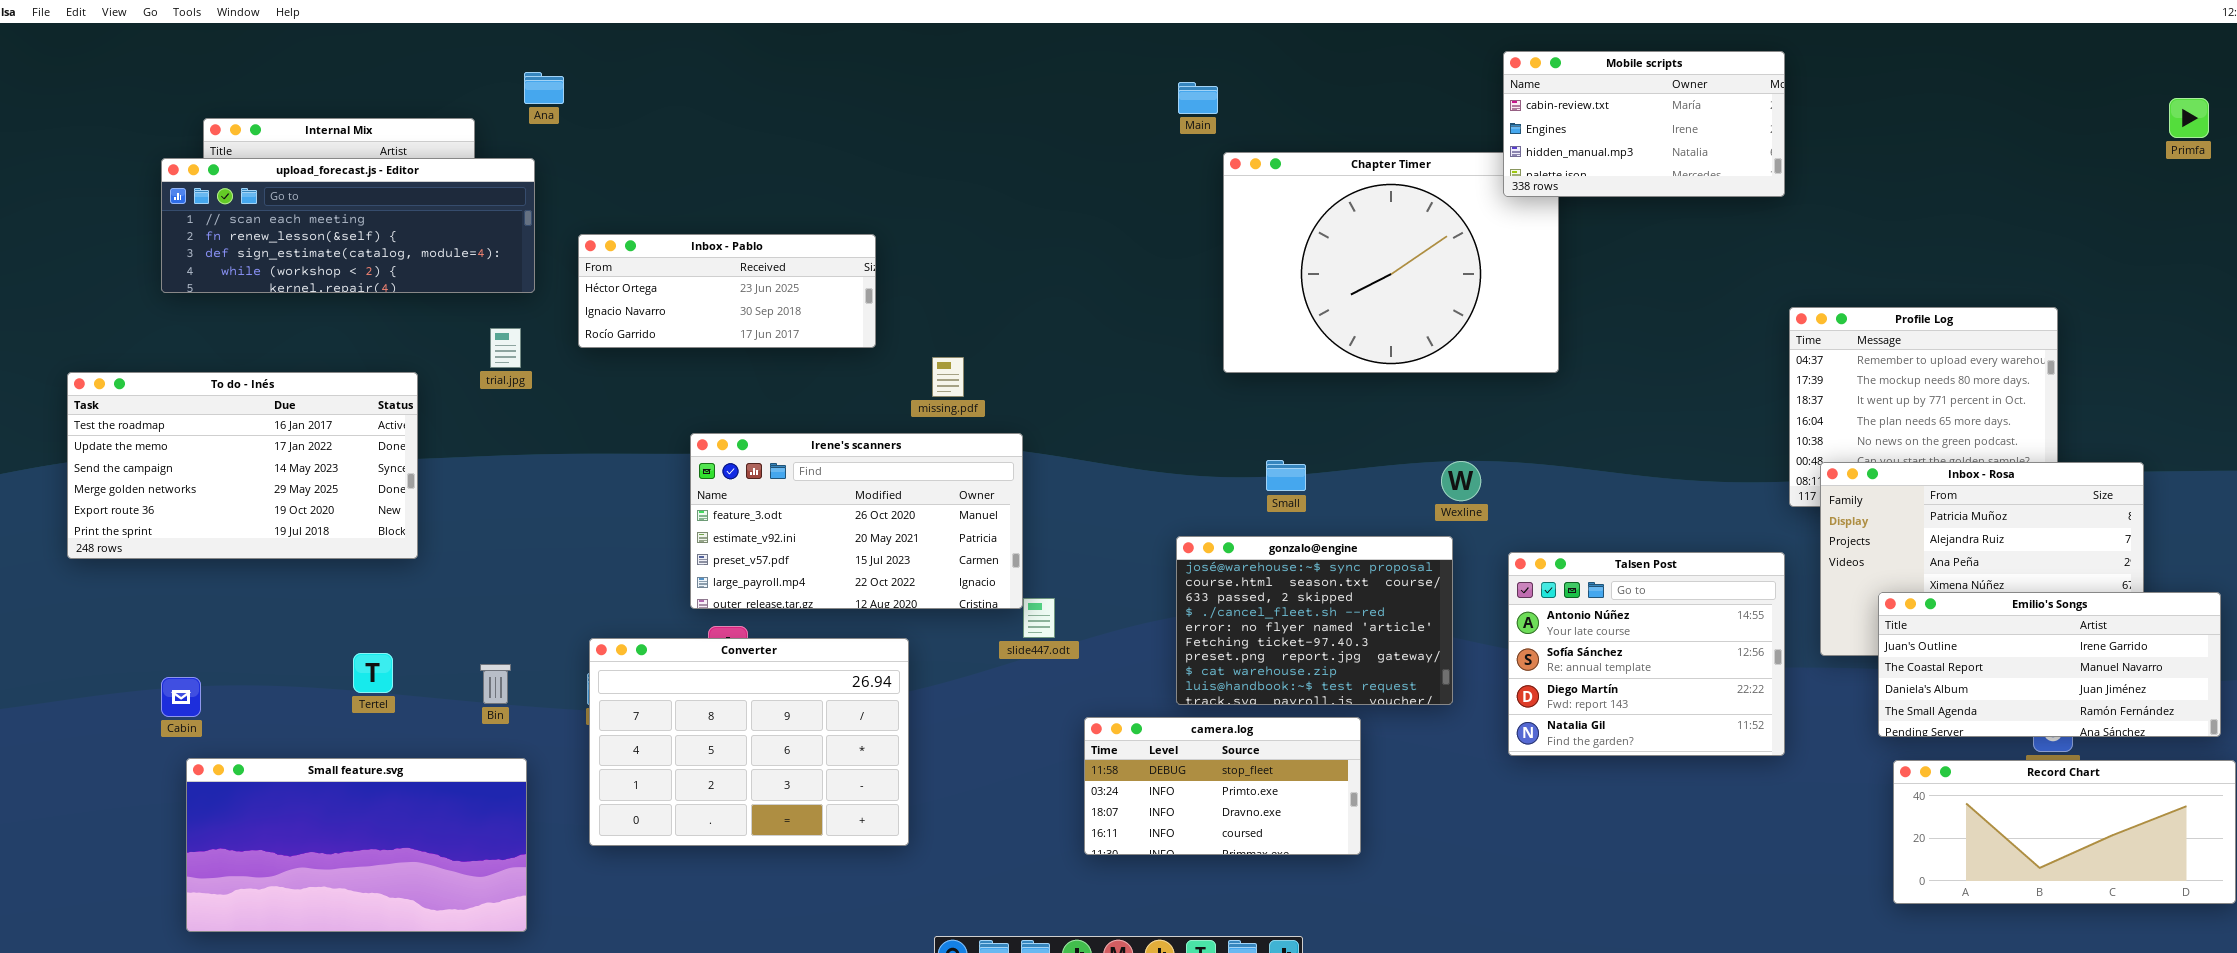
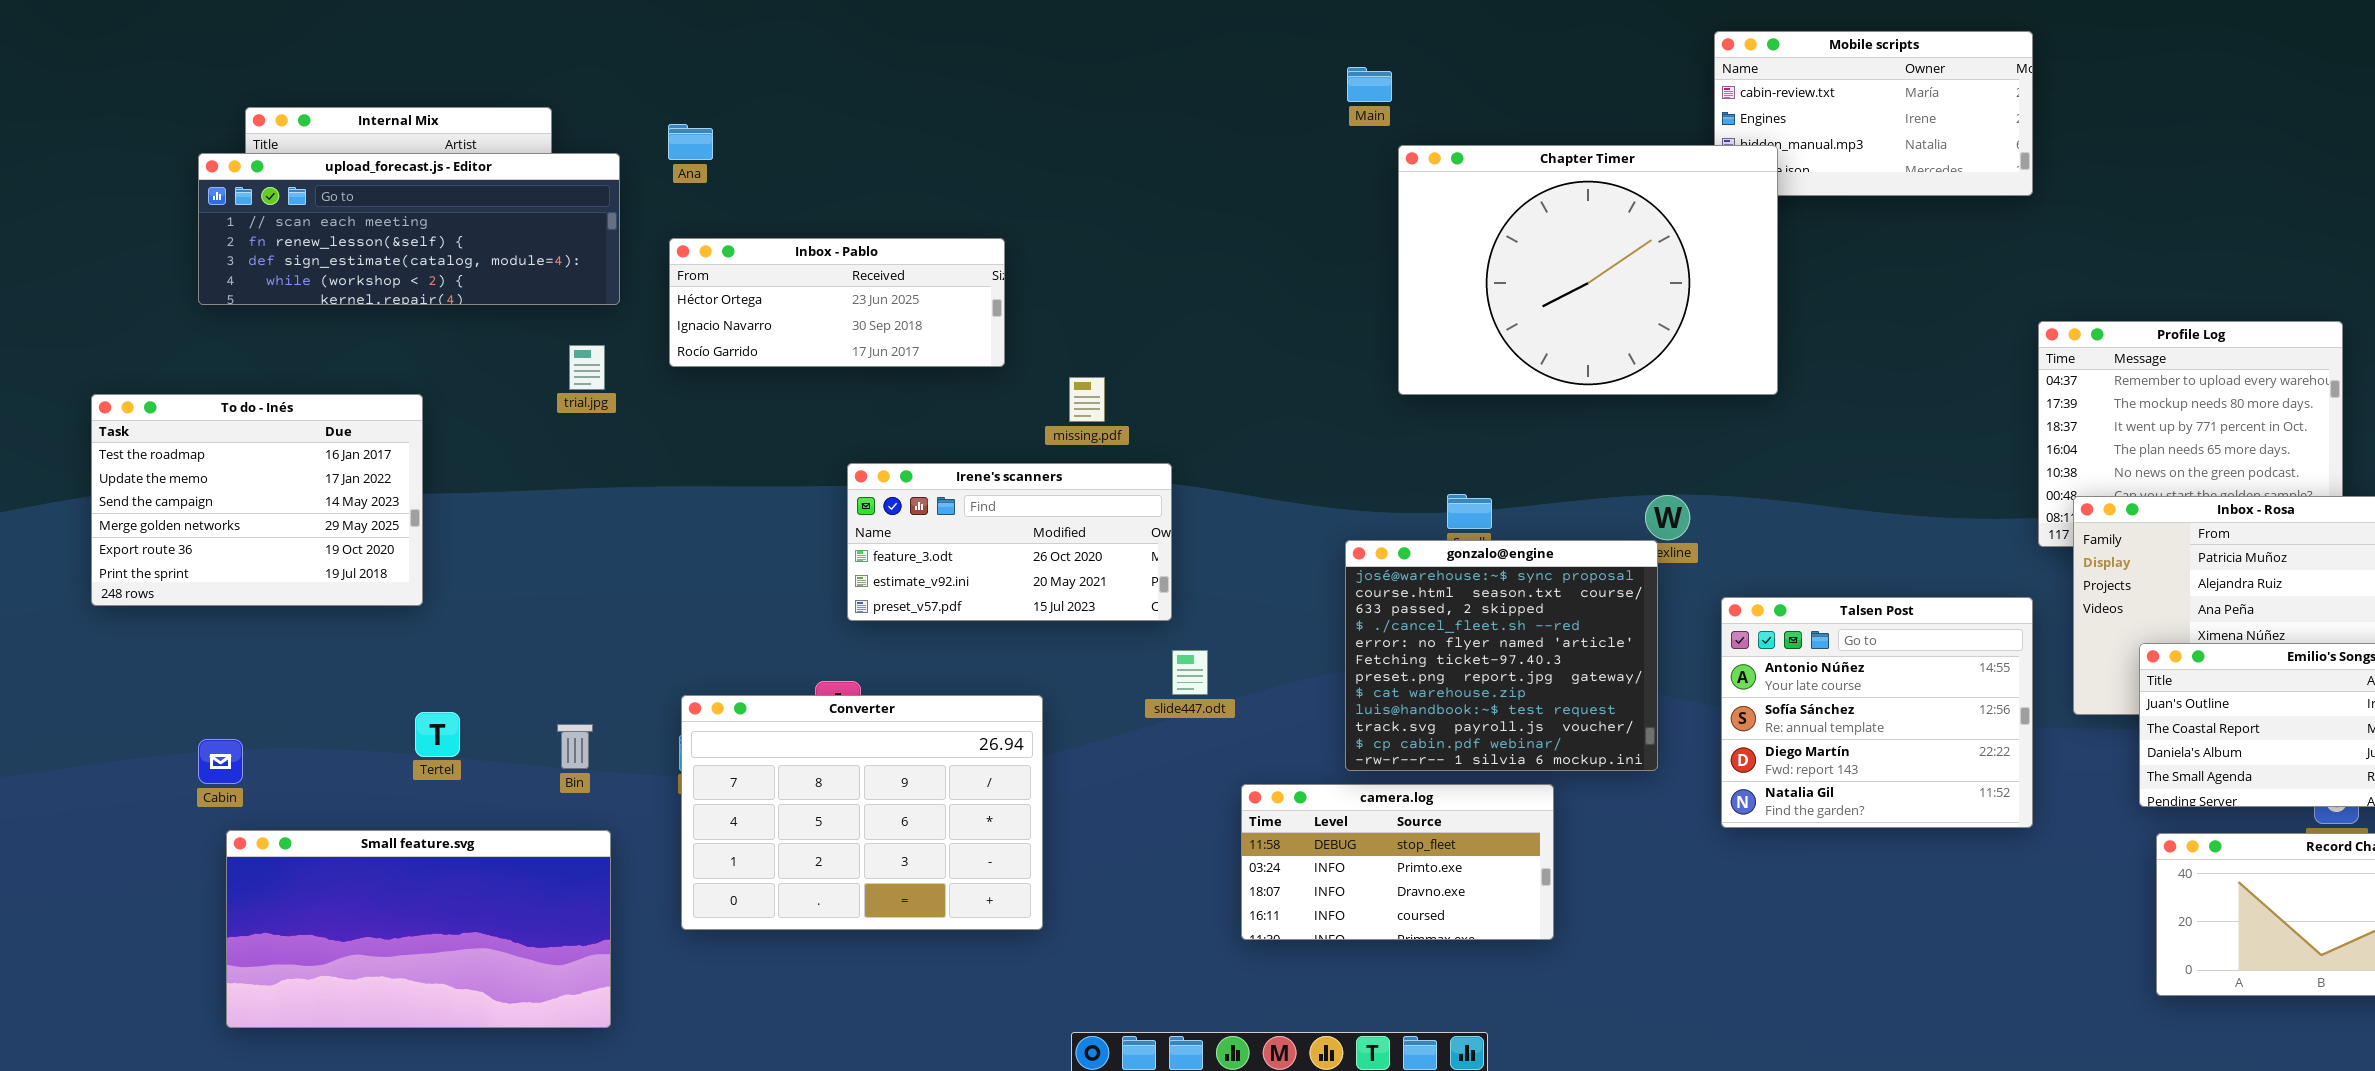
Ana: [524,72,564,104] -> [668,124,713,160], moved
Chapter Timer: [1223,152,1559,373] -> [1398,145,1778,395], raised
To do - Inés: [67,372,418,559] -> [91,394,423,606], resized
Irene's scanners: [690,433,1023,609] -> [847,463,1172,621], resized
gonzalo@engine: [1176,536,1453,705] -> [1345,540,1658,771], resized

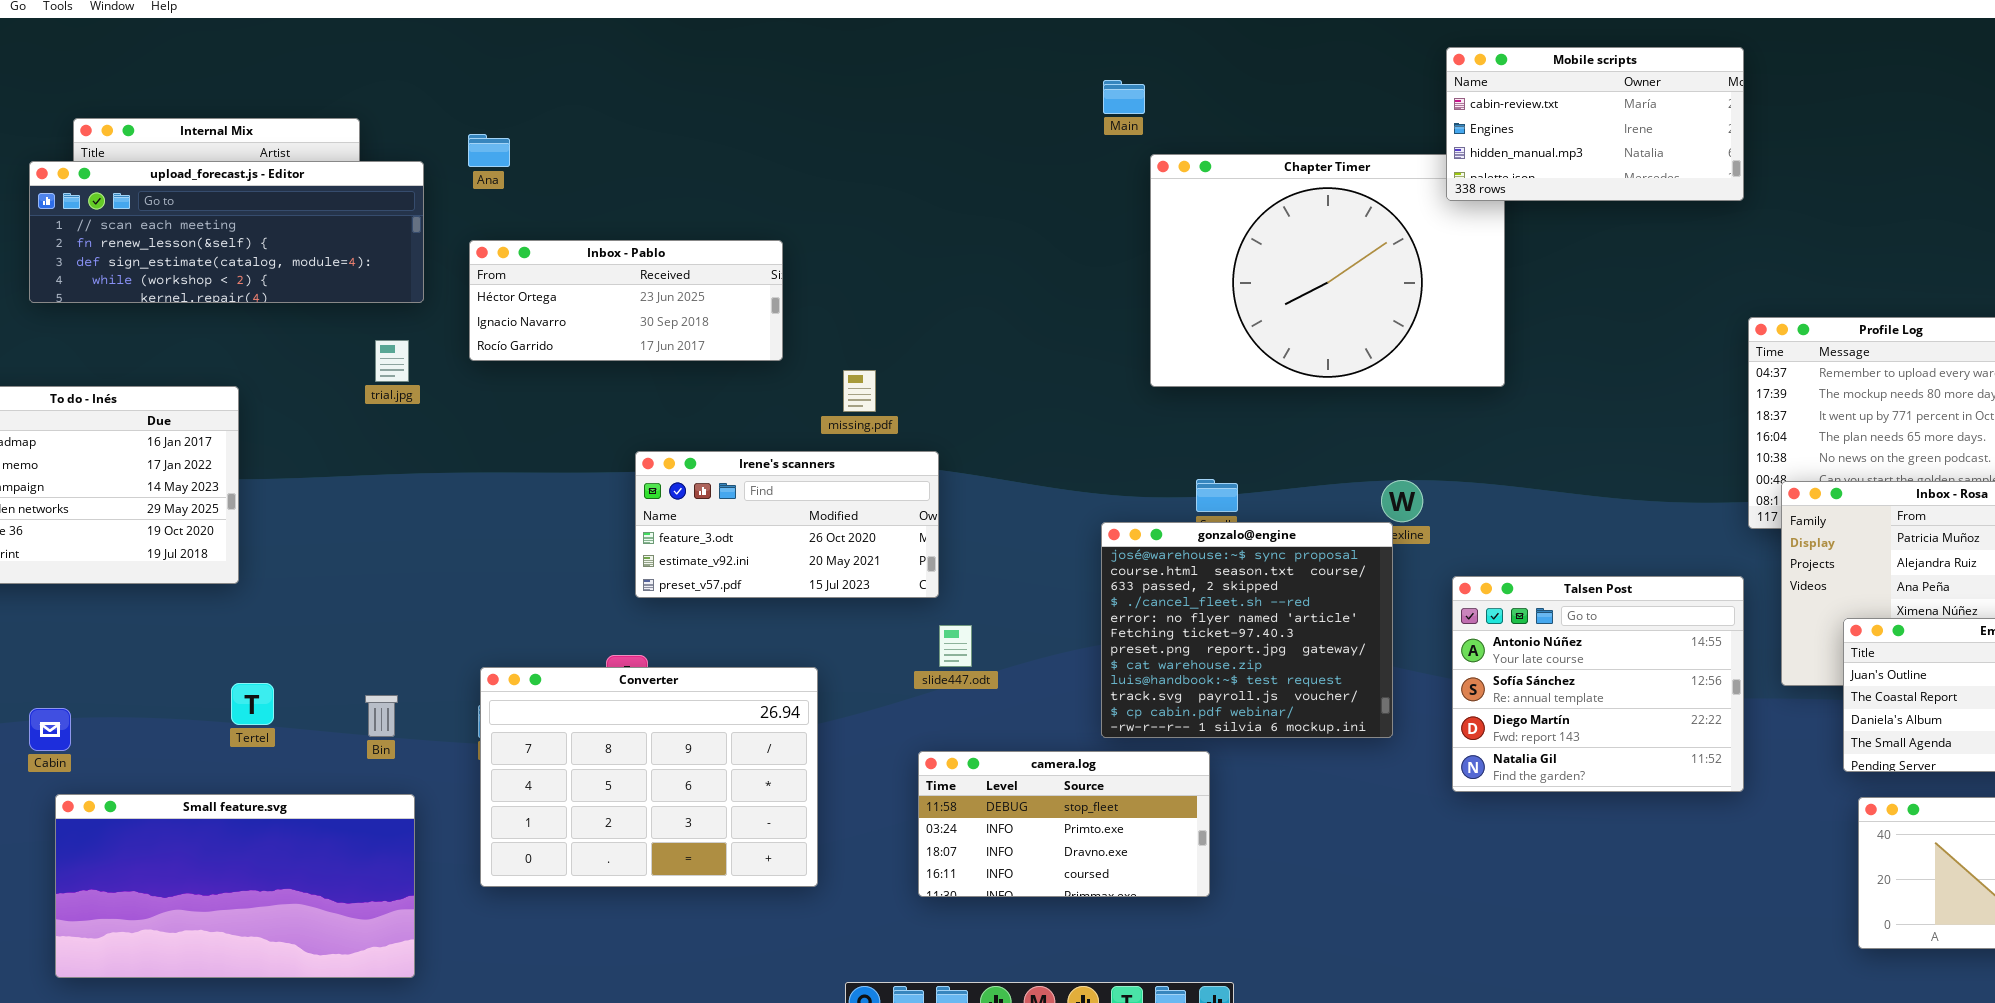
Mobile scripts: [1714,31,2033,196] -> [1446,47,1744,201], raised
camera.log: [1241,784,1554,940] -> [918,751,1210,897], moved

